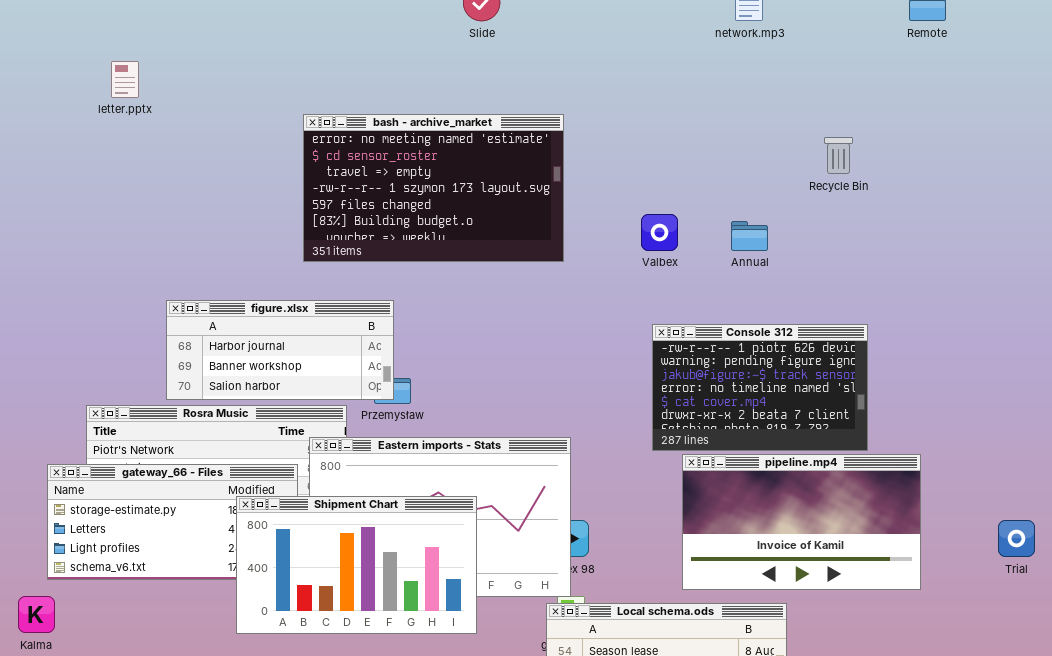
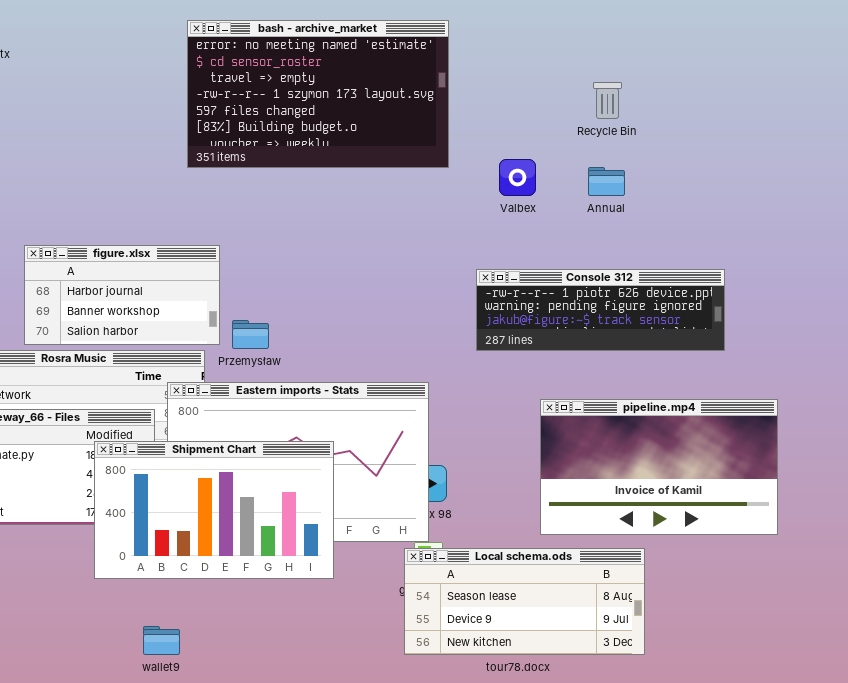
bash - archive_market: [303,114,564,262] -> [187,20,449,168], moved
Recycle Bin: [824,137,853,174] -> [593,82,622,119], moved
figure.xlsx: [166,300,394,400] -> [24,245,220,345], resized
Console 312: [652,324,868,451] -> [476,269,725,351], resized

